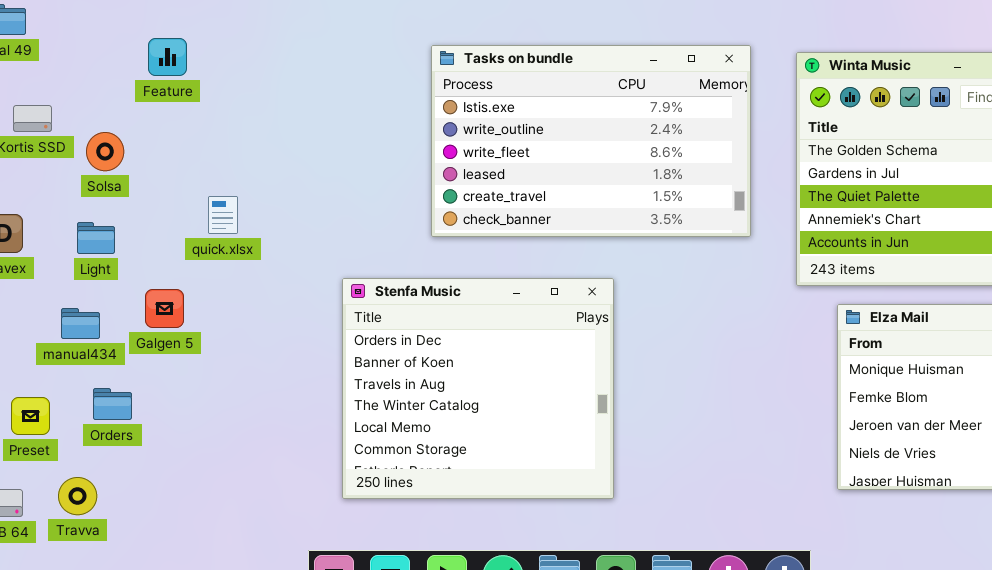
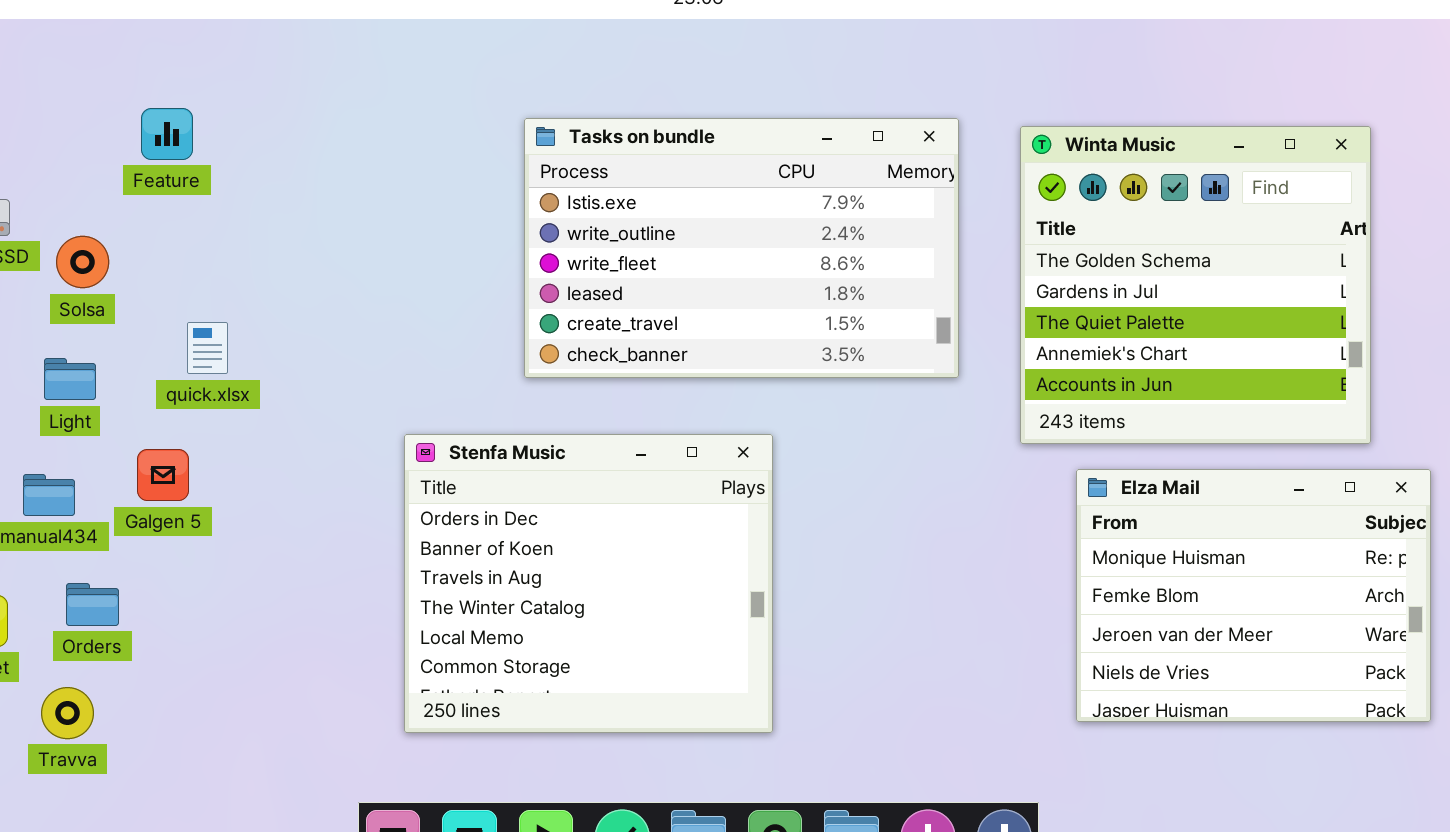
quick.xlsx: [208,196,238,234] -> [187,322,228,374], moved
Travva: [58,477,97,515] -> [41,687,94,739], moved

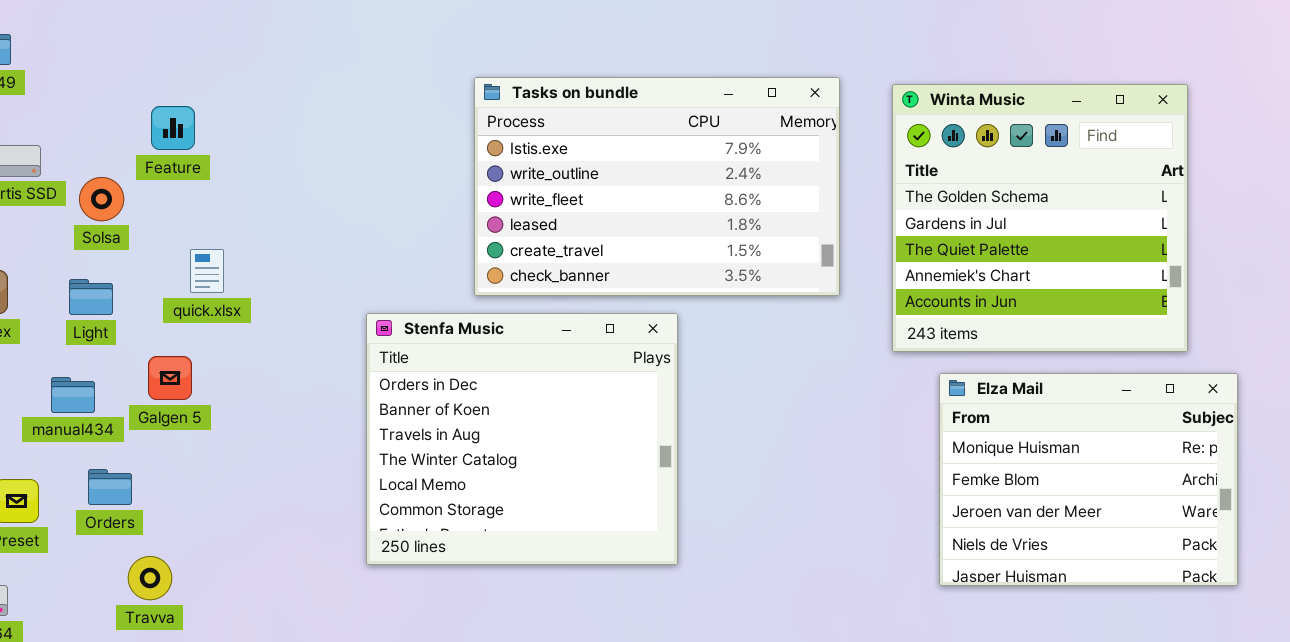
Feature: [141,108,193,160] -> [151,106,195,150], moved
Stenfa Music: [404,434,773,733] -> [366,313,678,565], moved
Travva: [41,687,94,739] -> [128,556,172,600], moved

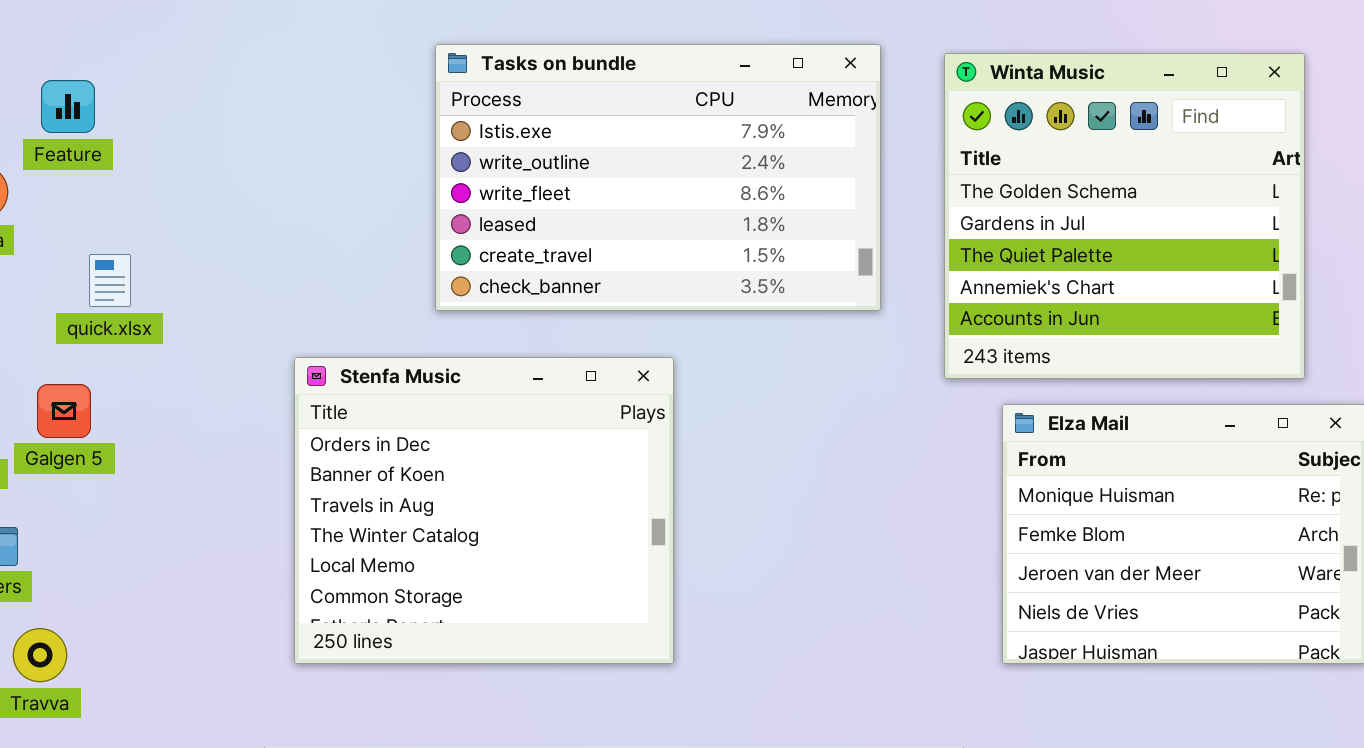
Stenfa Music: [366,313,678,565] -> [294,357,674,664], moved

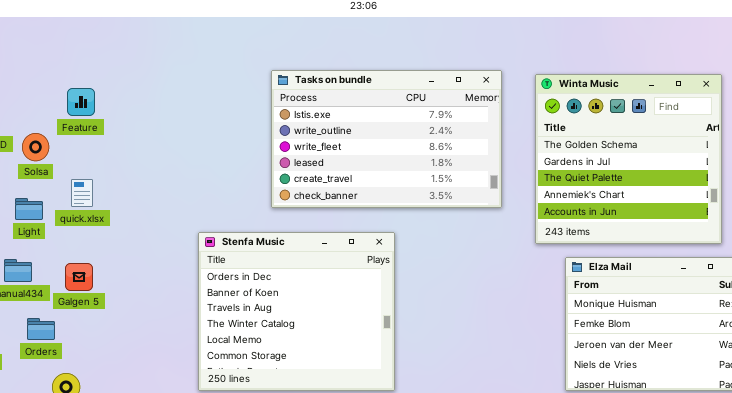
quick.xlsx: [89,254,131,307] -> [71,179,93,207], moved
Galgen 5: [37,384,91,438] -> [65,263,93,291], moved

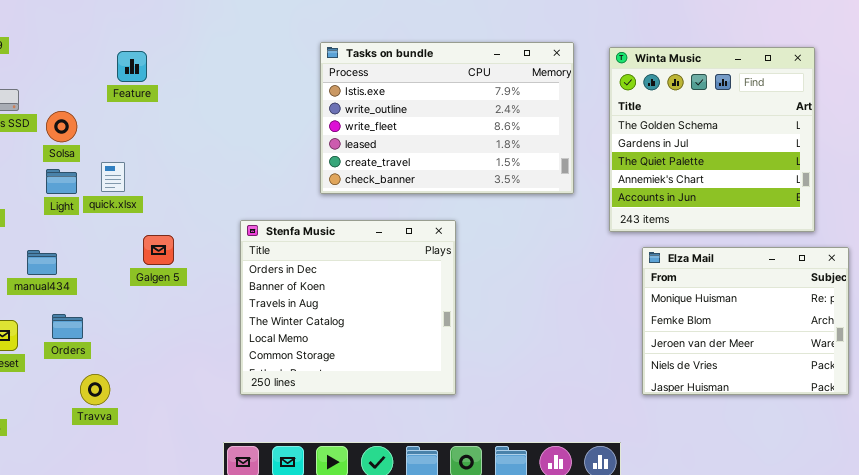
Feature: [67,88,95,116] -> [117,51,147,82], moved
Light: [15,198,43,220] -> [46,169,77,194], moved
Galgen 5: [65,263,93,291] -> [143,235,174,265], moved

